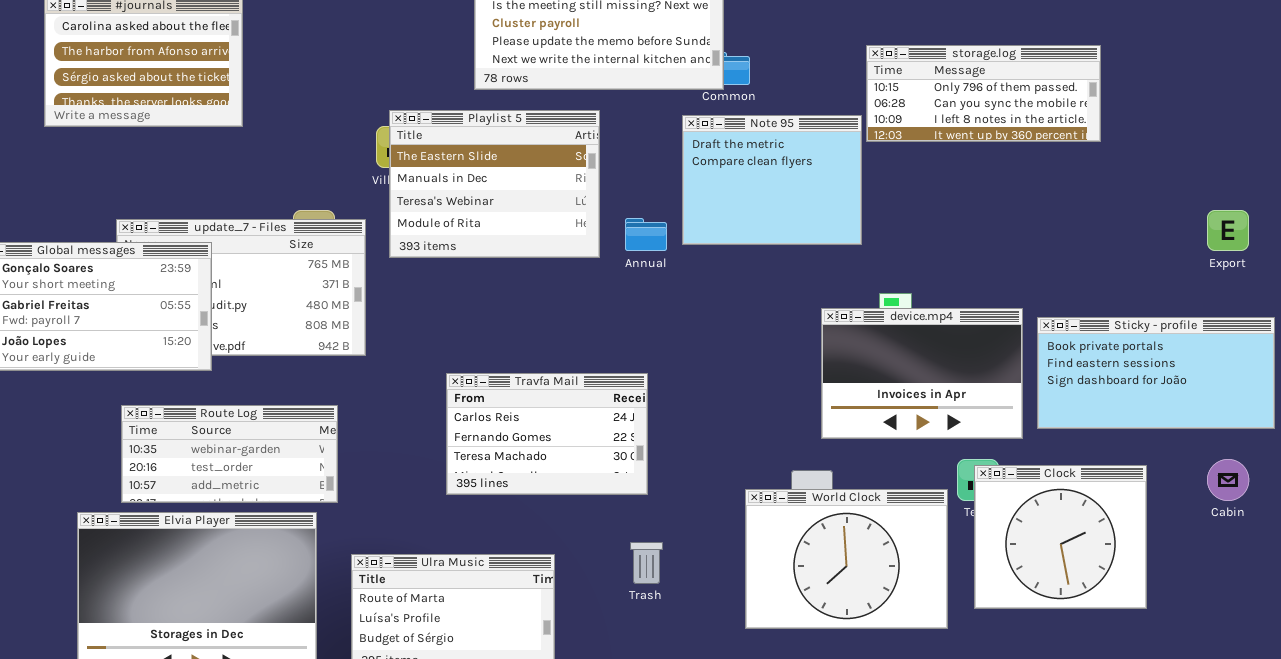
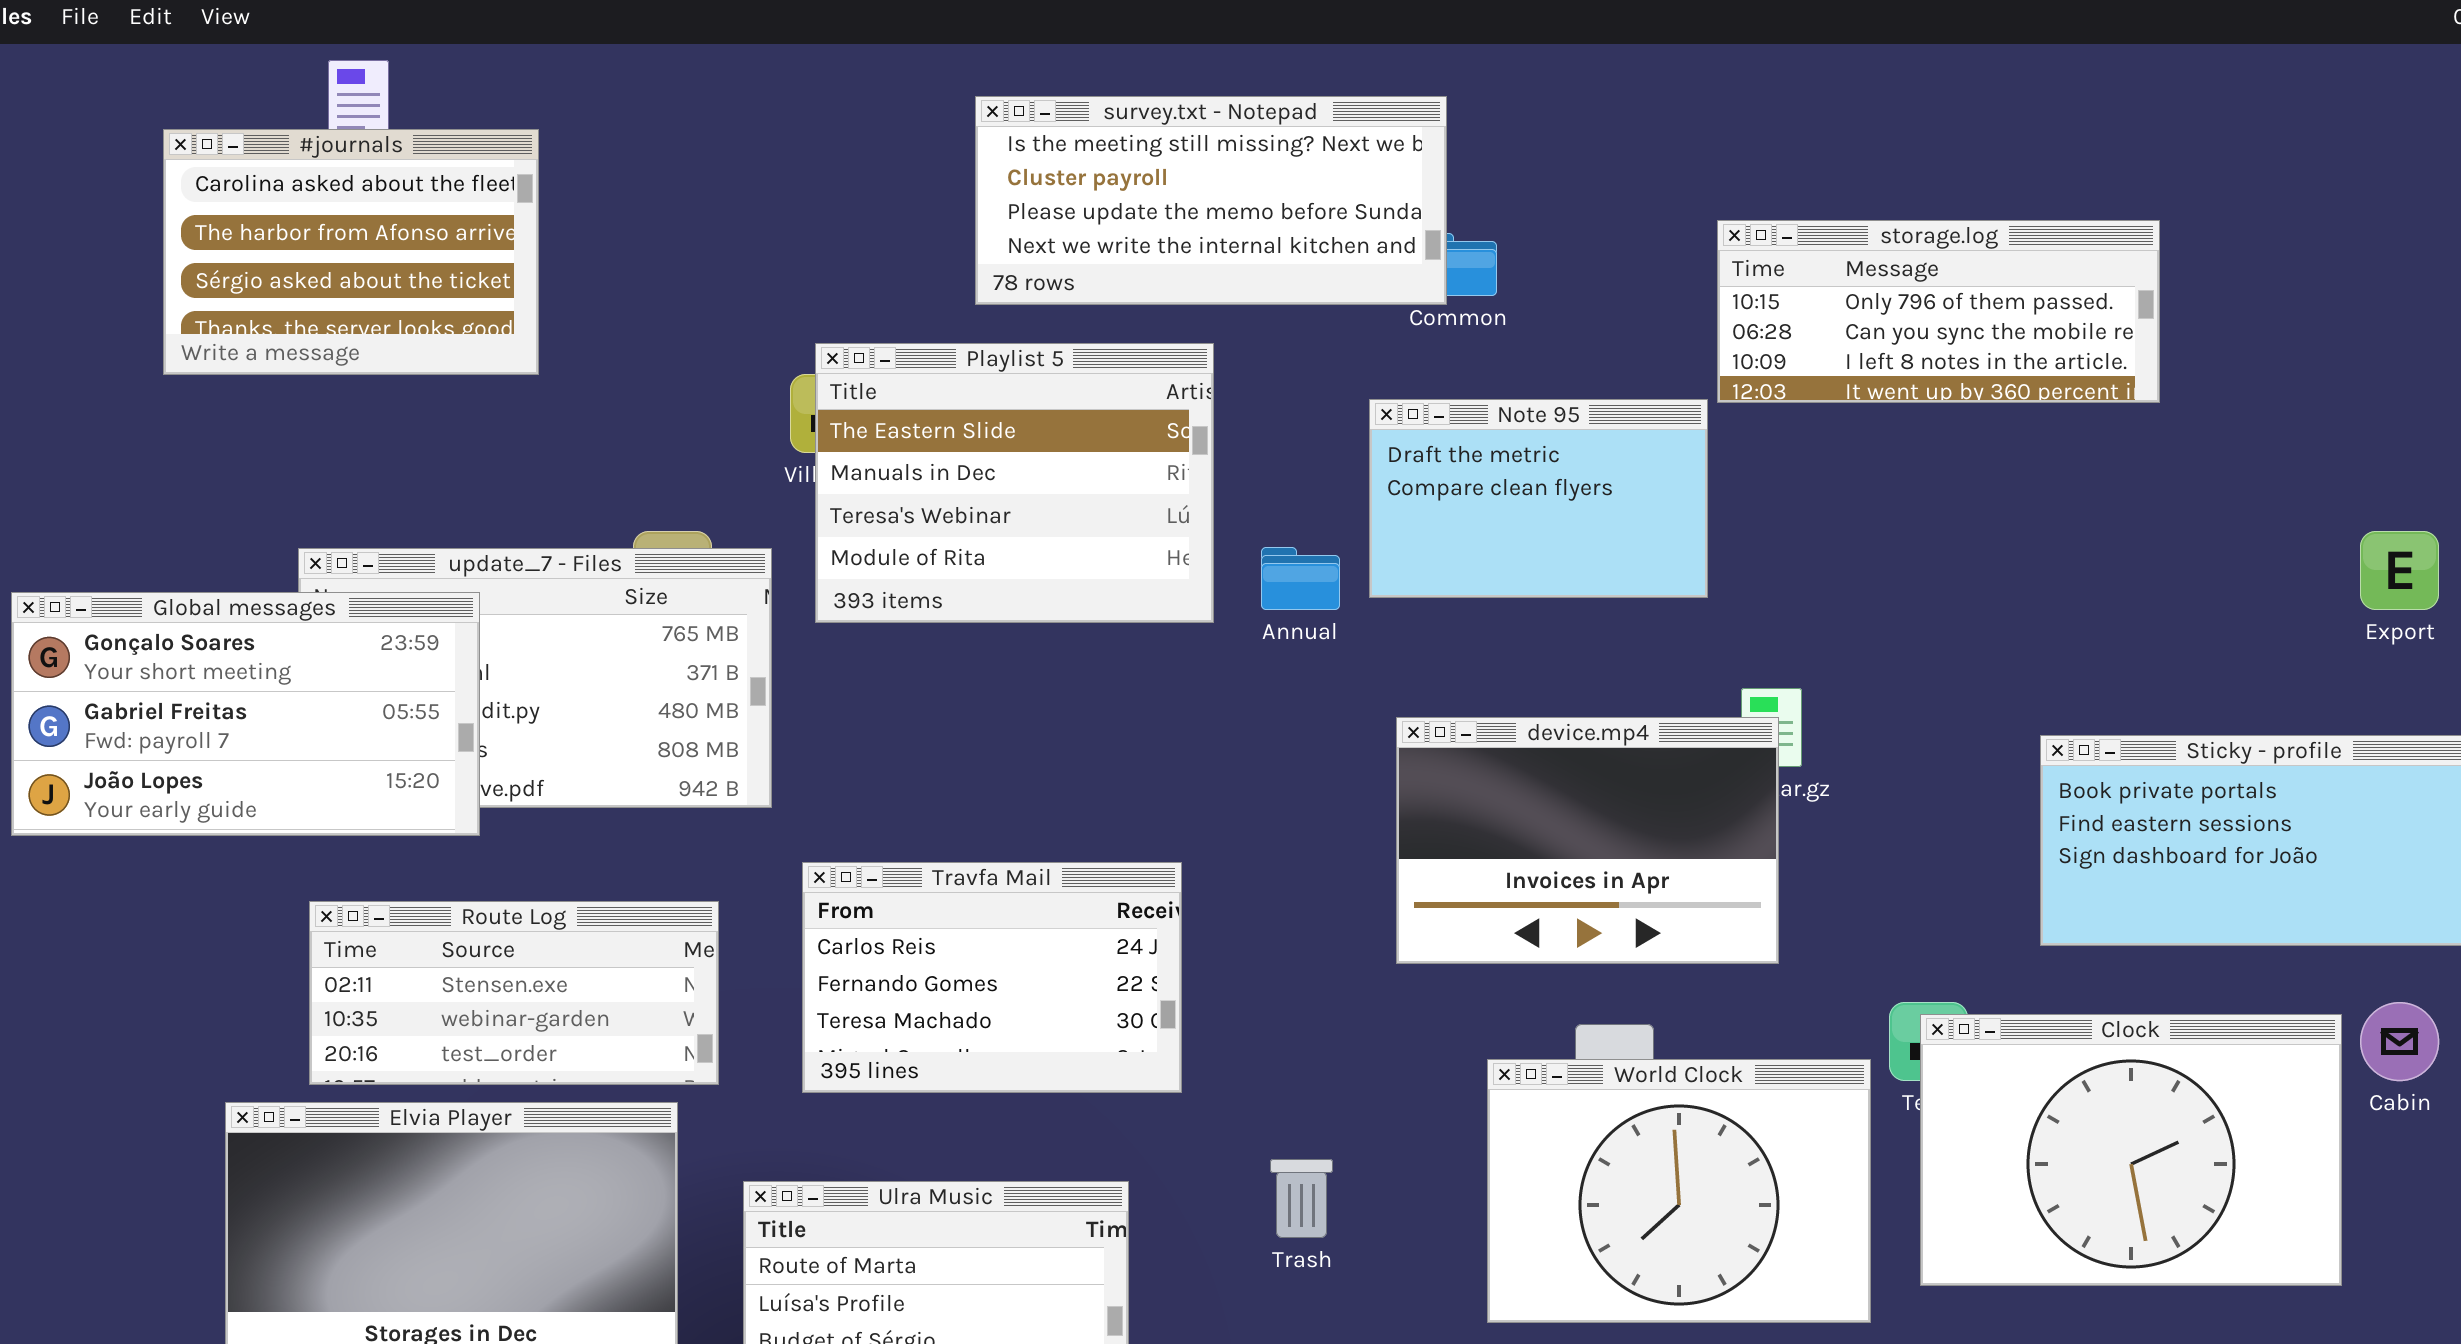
Note 95: [682,115,862,245] -> [1369,399,1708,598], resized
device.mp4: [821,308,1023,439] -> [1396,717,1779,964], moved
Travfa Mail: [446,373,648,495] -> [802,862,1182,1093], moved
Route Log: [121,405,338,503] -> [309,901,719,1085], scrolled up 1 row
Clock: [974,465,1147,609] -> [1920,1014,2342,1286], resized

